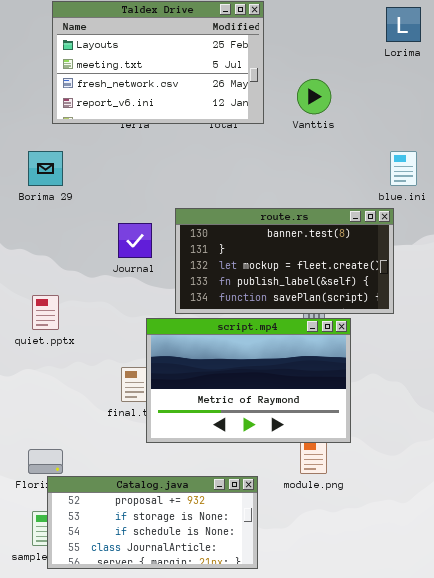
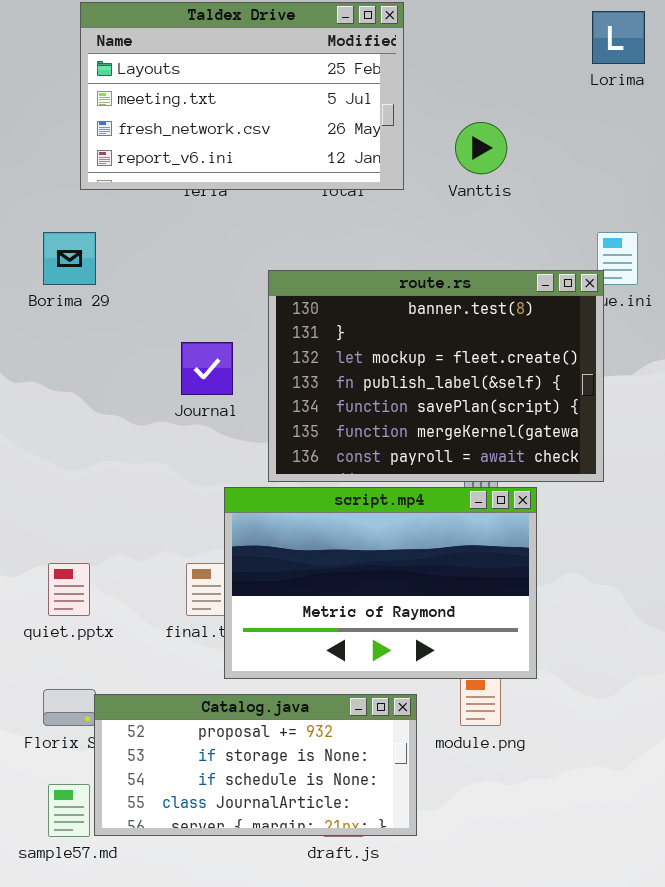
route.rs: [175,208,394,314] -> [268,270,604,482], resized
quiet.pptx: [32,295,59,330] -> [48,563,90,616], moved
Catalog.java: [47,476,258,569] -> [94,694,417,836], moved

